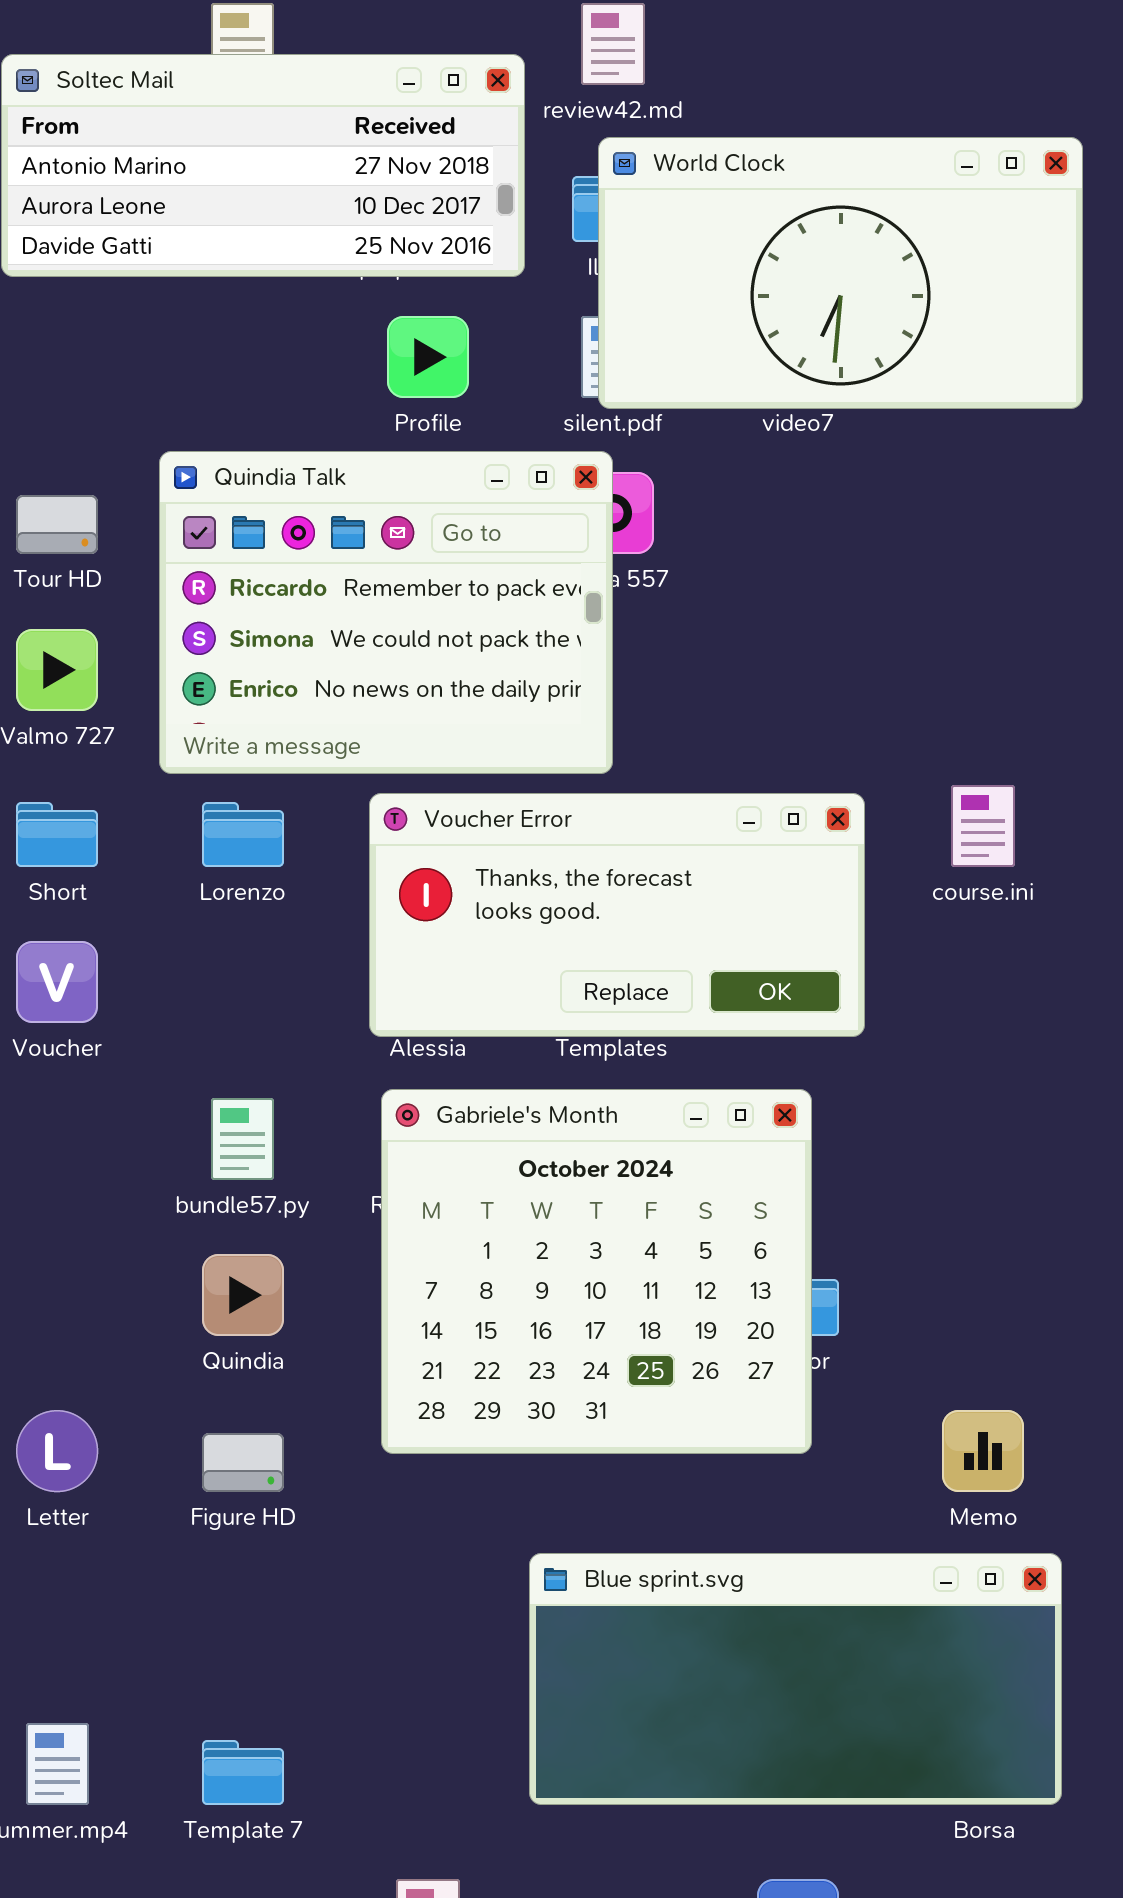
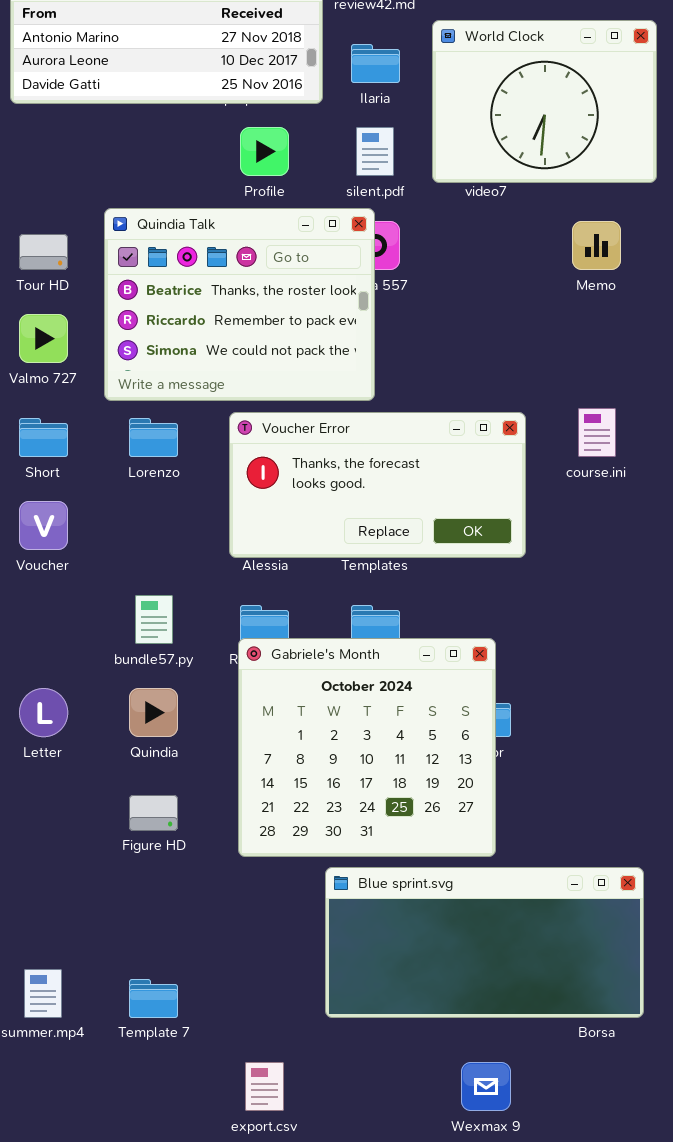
World Clock: [598,137,1083,409] -> [432,20,657,183], resized
Quindia Talk: [159,451,613,774] -> [104,208,375,401], scrolled up 1 row
Gabriele's Month: [381,1089,812,1454] -> [238,638,496,857], moved
Letter: [16,1410,98,1492] -> [19,688,68,737], moved
Memo: [942,1410,1024,1492] -> [572,221,621,270], moved

